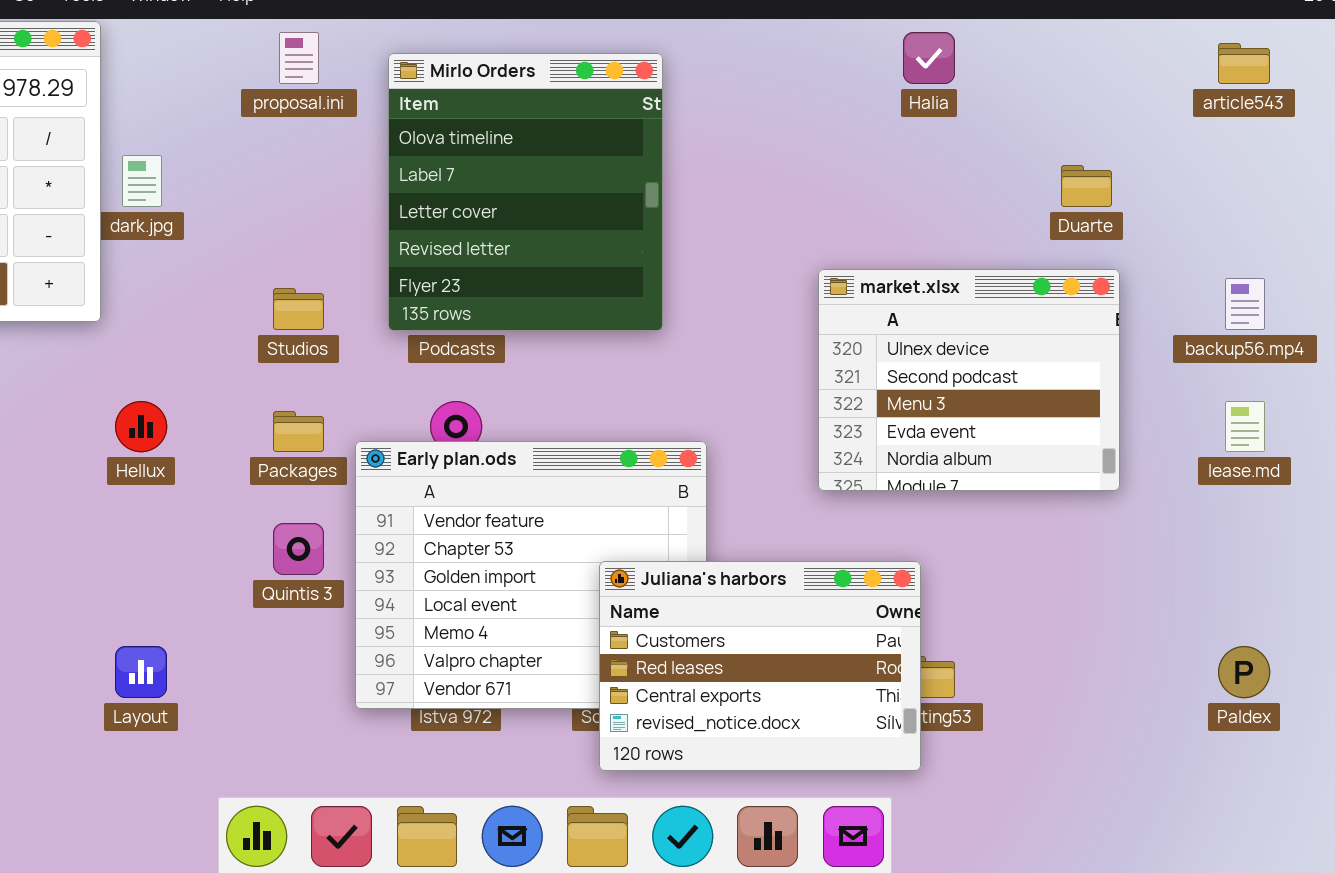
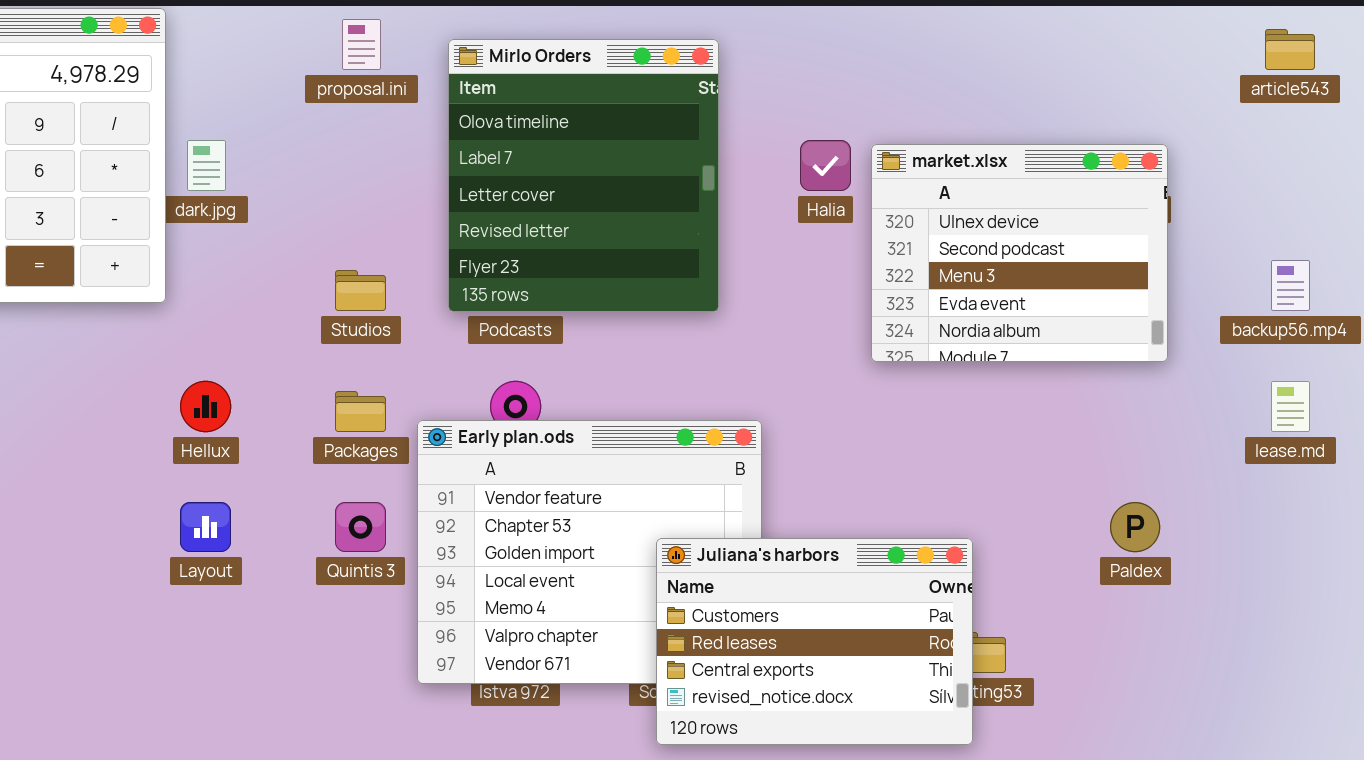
Halia: [903,32,955,84] -> [800,140,851,191], moved
market.xlsx: [818,269,1120,491] -> [871,144,1168,362], moved
Layout: [115,646,167,698] -> [180,502,231,552], moved
Paldex: [1218,646,1270,698] -> [1110,502,1160,552], moved

